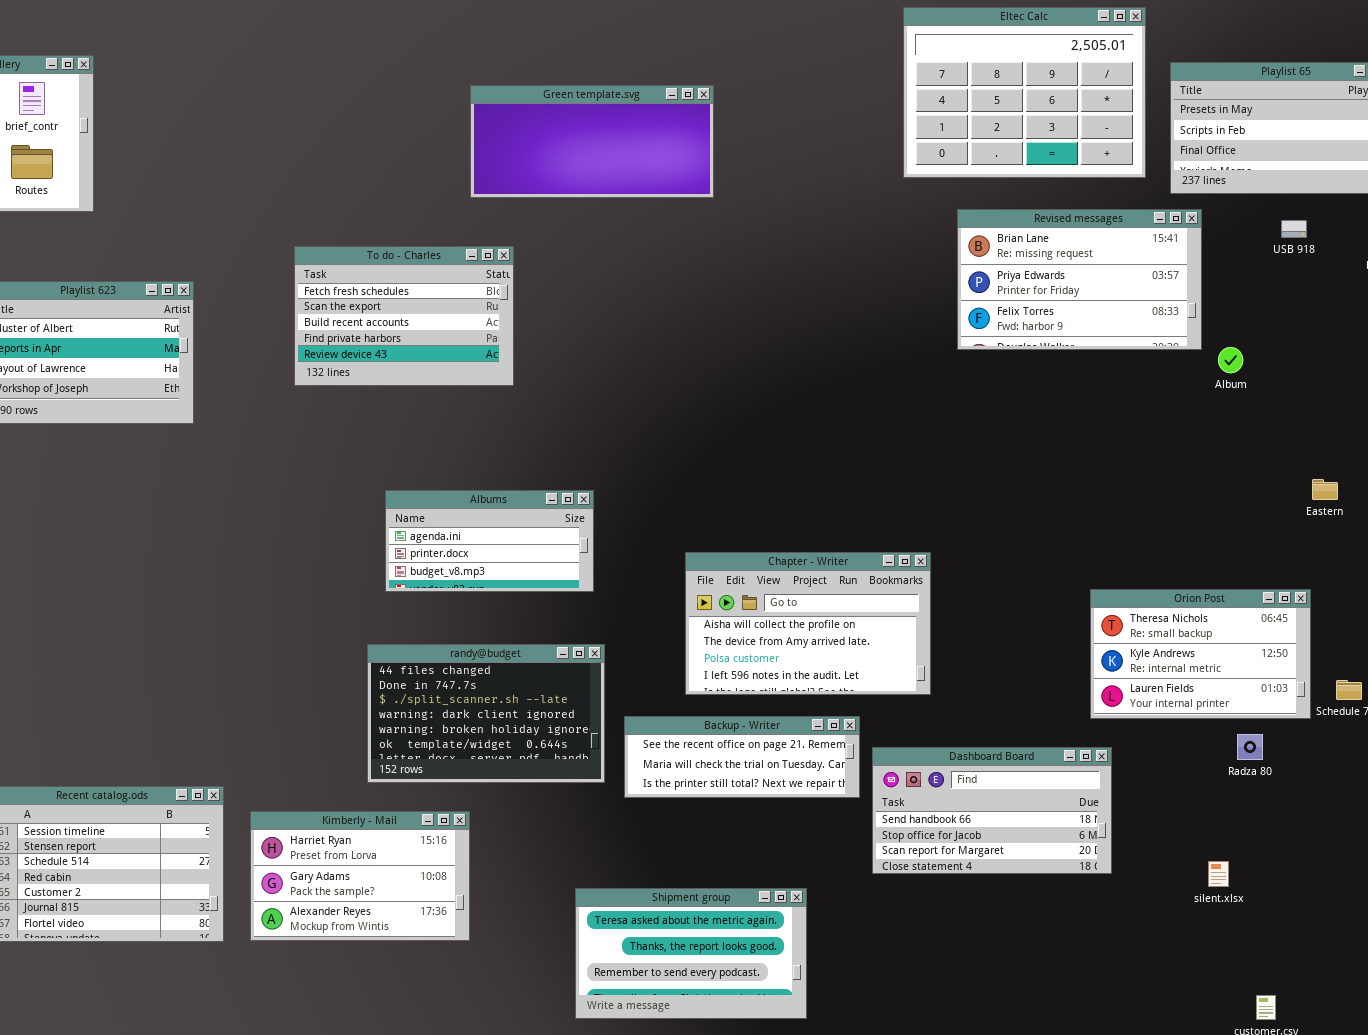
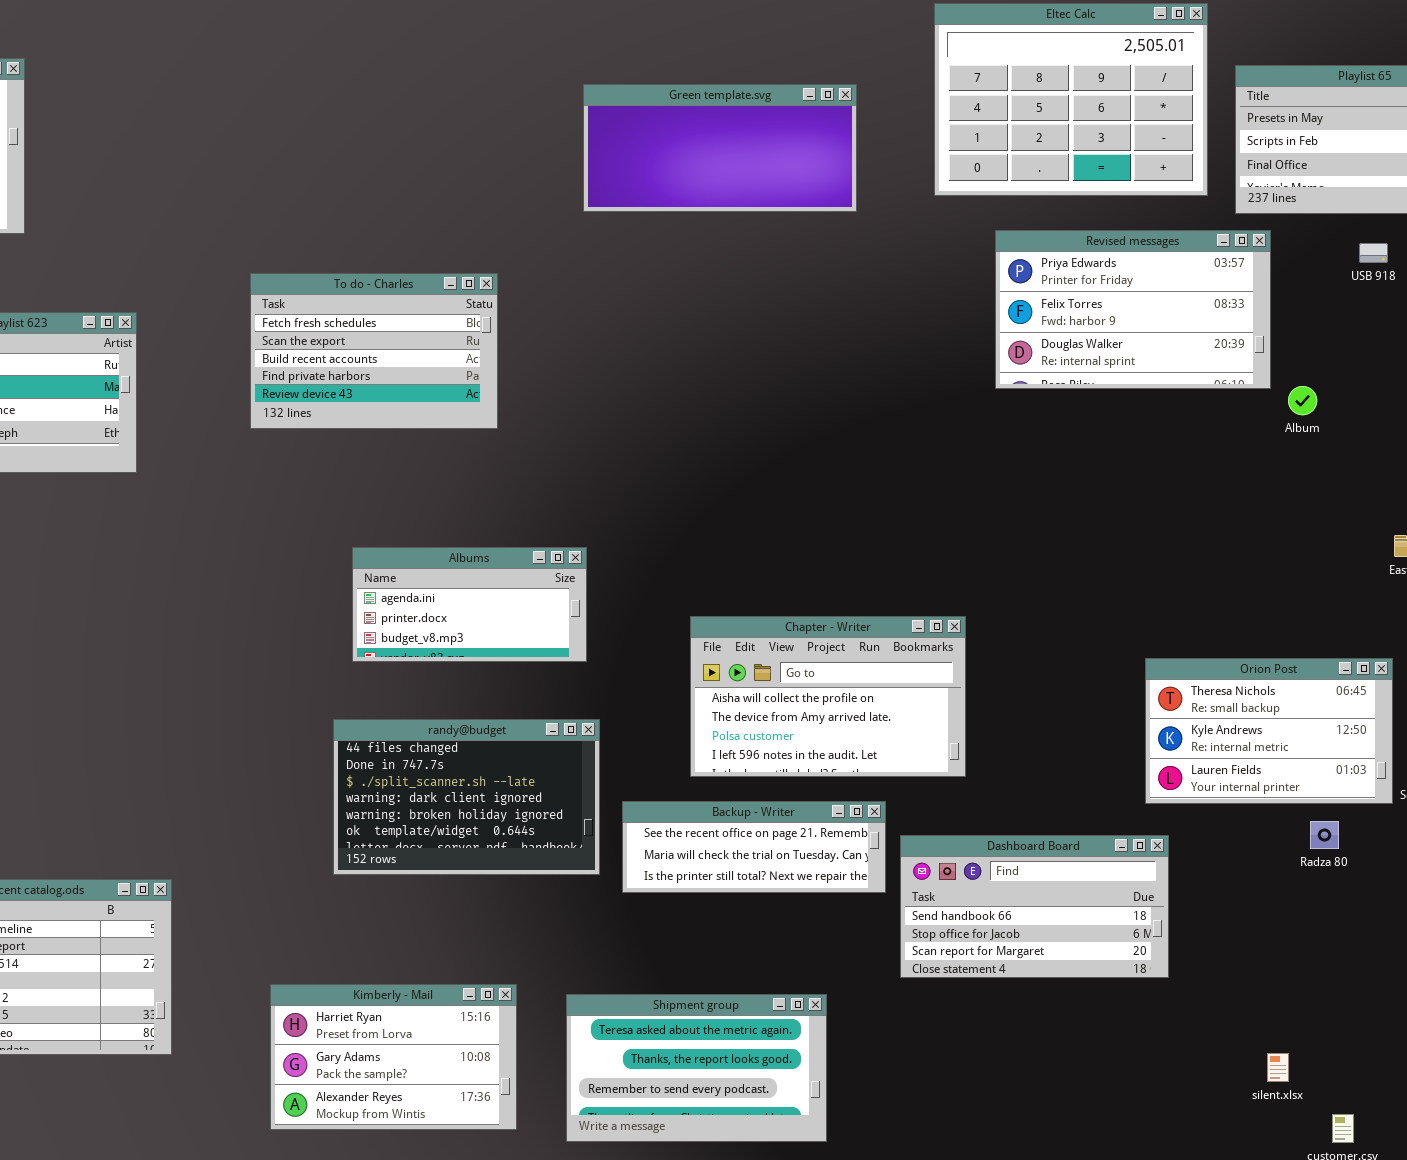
Green template.svg: [470,85,714,198] -> [583,84,857,212], moved
Revised messages: [957,209,1202,350] -> [995,230,1271,389], scrolled down 1 row
Kimberly - Mail: [250,811,470,941] -> [270,984,517,1130], moved
silent.xlsx: [1208,861,1229,887] -> [1267,1053,1289,1082], moved

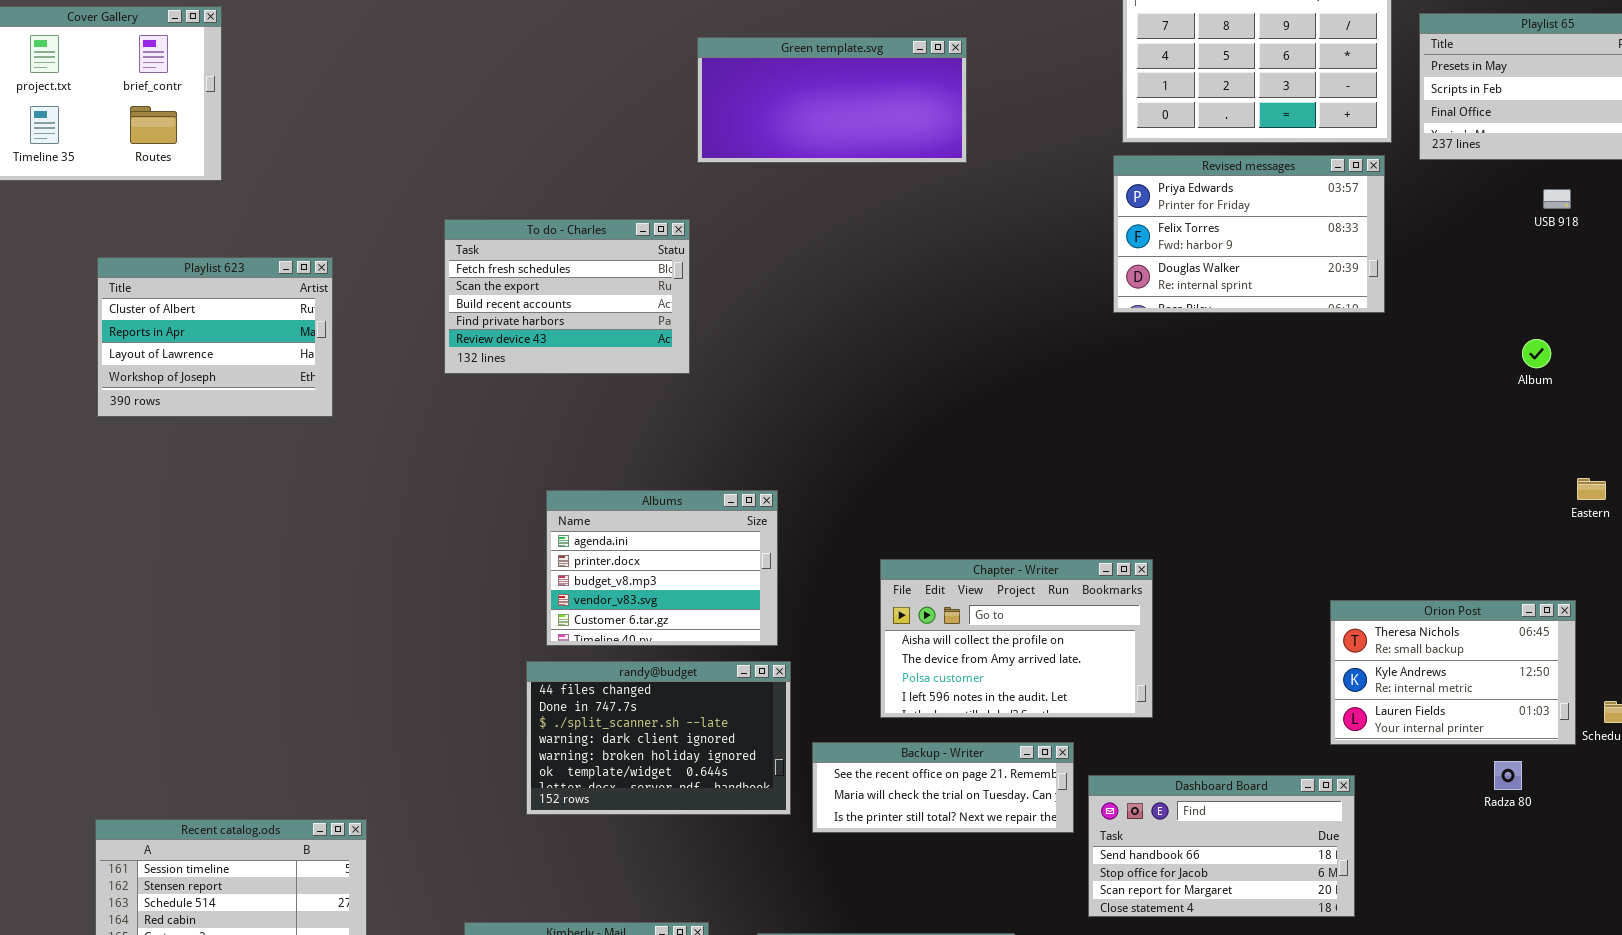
Green template.svg: [583,84,857,212] -> [697,37,967,163], moved
Revised messages: [995,230,1271,389] -> [1113,155,1385,313], moved
Album: [1288,386,1317,415] -> [1522,339,1551,368], moved
Albums: [352,547,587,662] -> [546,490,778,646], resized

